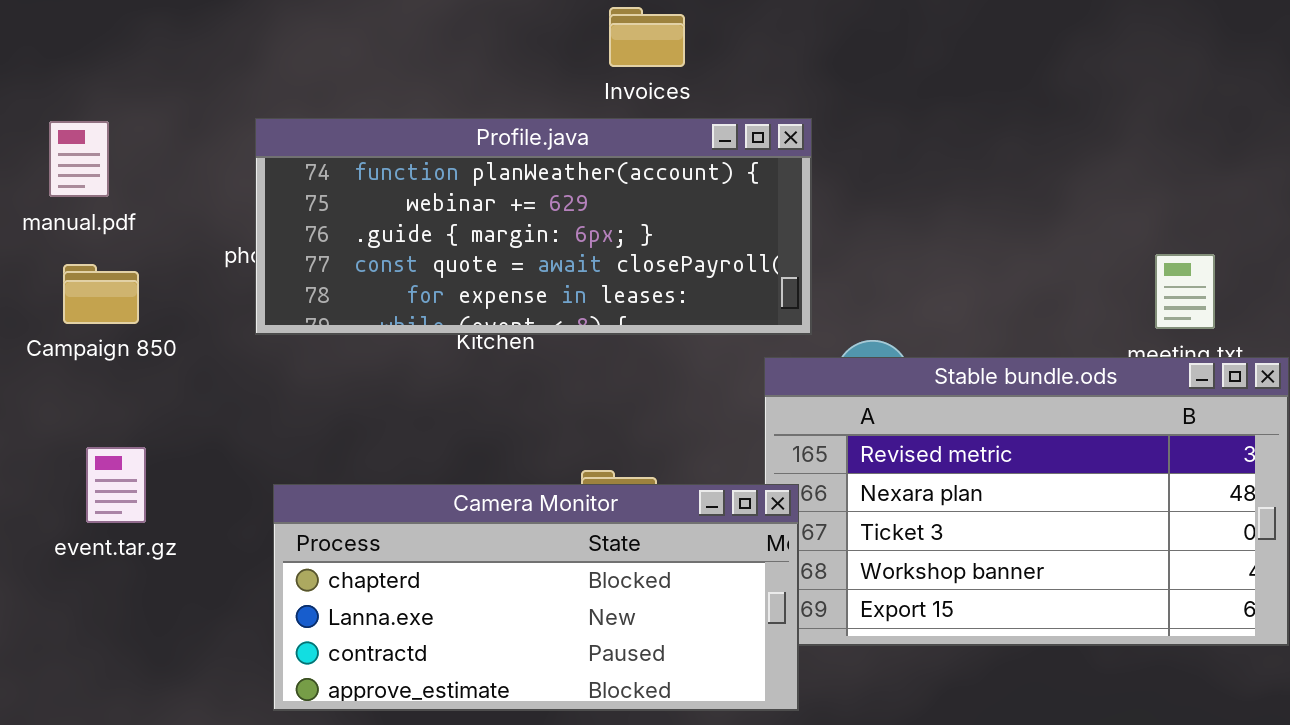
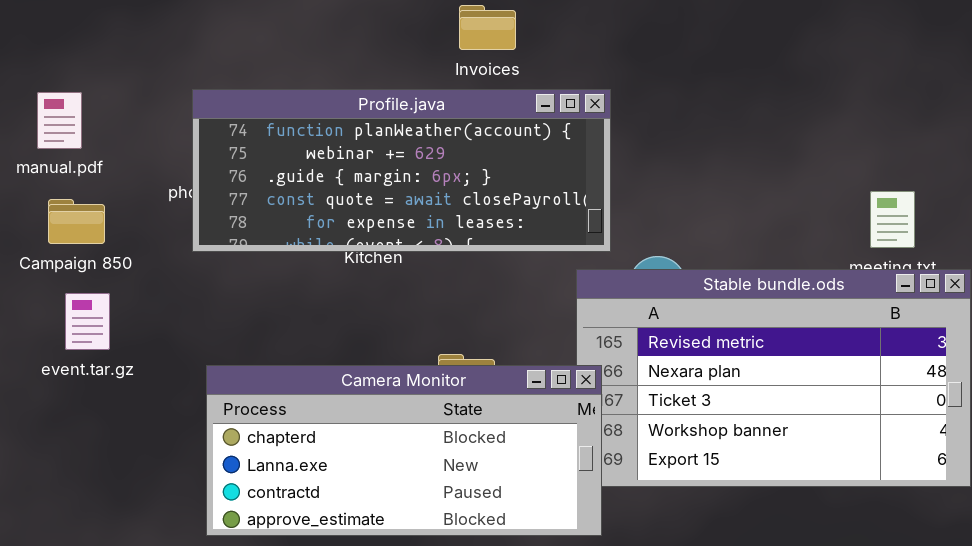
event.tar.gz: [86,447,146,523] -> [65,293,110,350], moved

